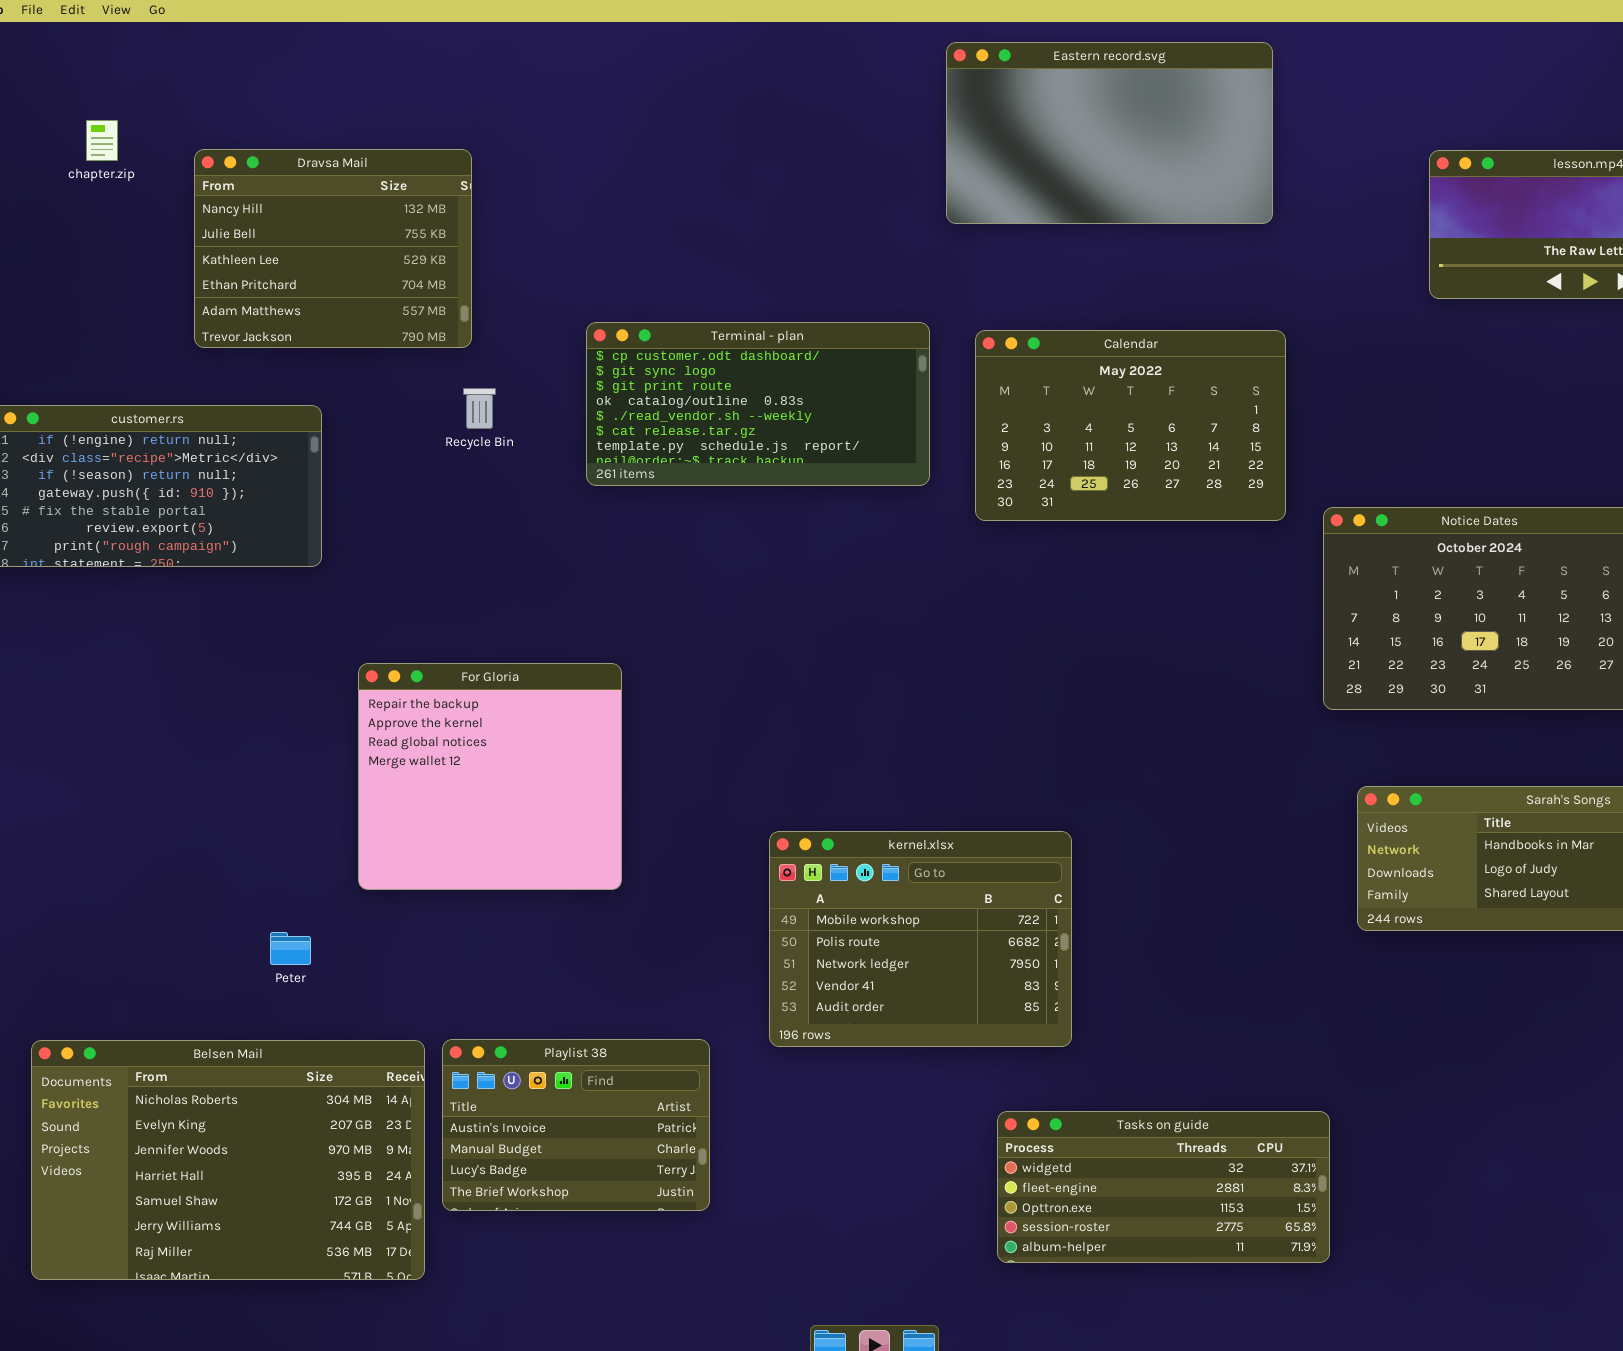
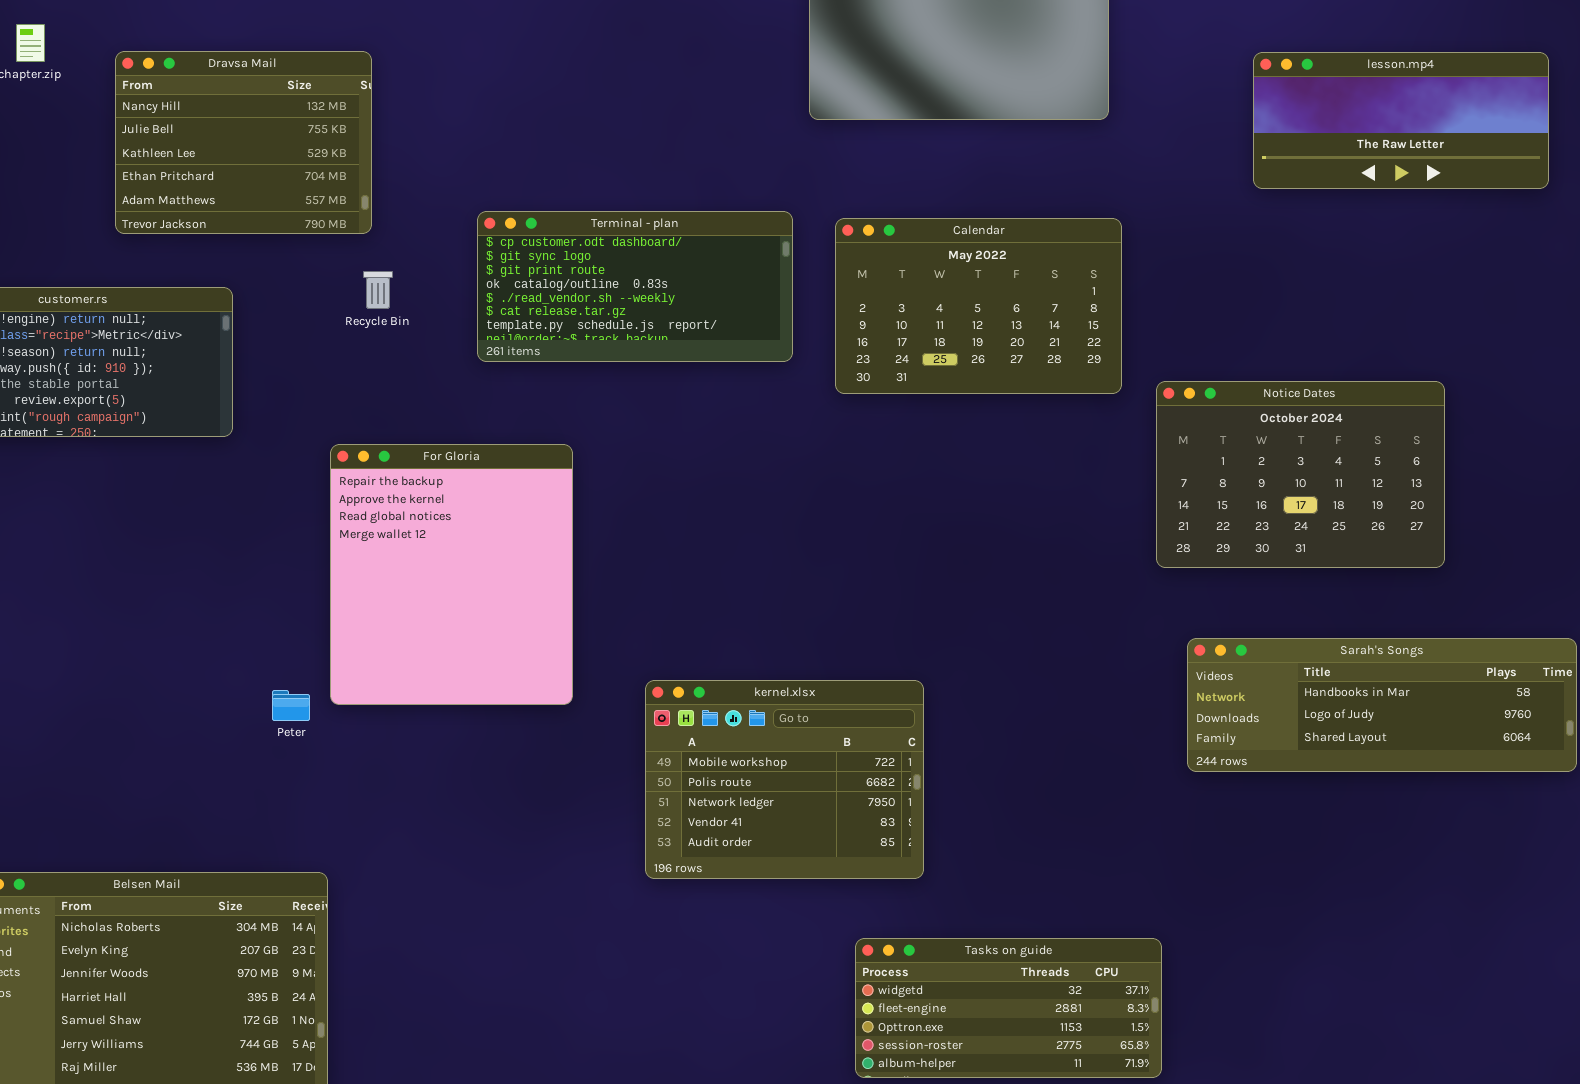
For Gloria: [358,663,622,890] -> [330,444,573,705], moved, resized
Peter: [270,932,311,965] -> [272,690,310,721], moved
Playlist 38: [442,1039,710,1211] -> none, closed

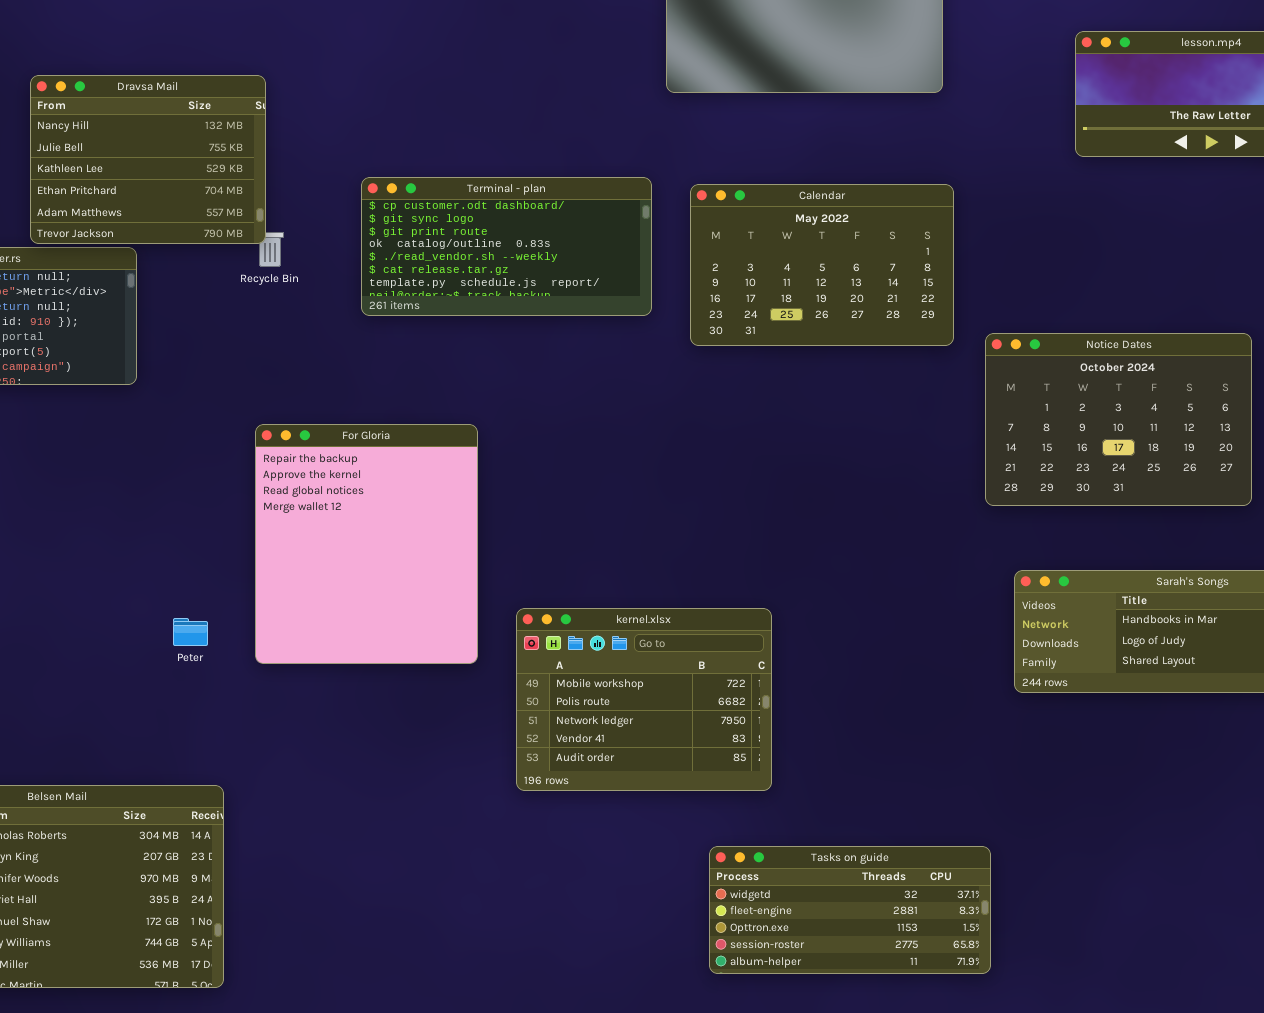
Dravsa Mail: [115,51,372,234] -> [30,75,266,244], moved
For Gloria: [330,444,573,705] -> [255,424,478,664], moved

